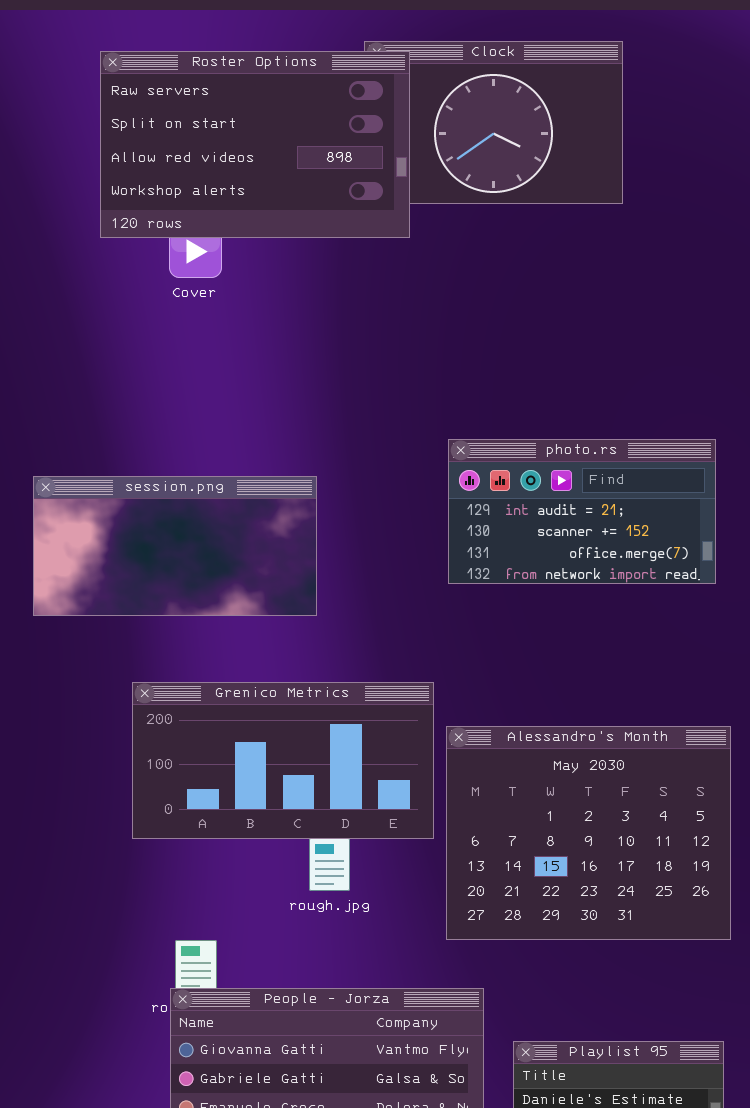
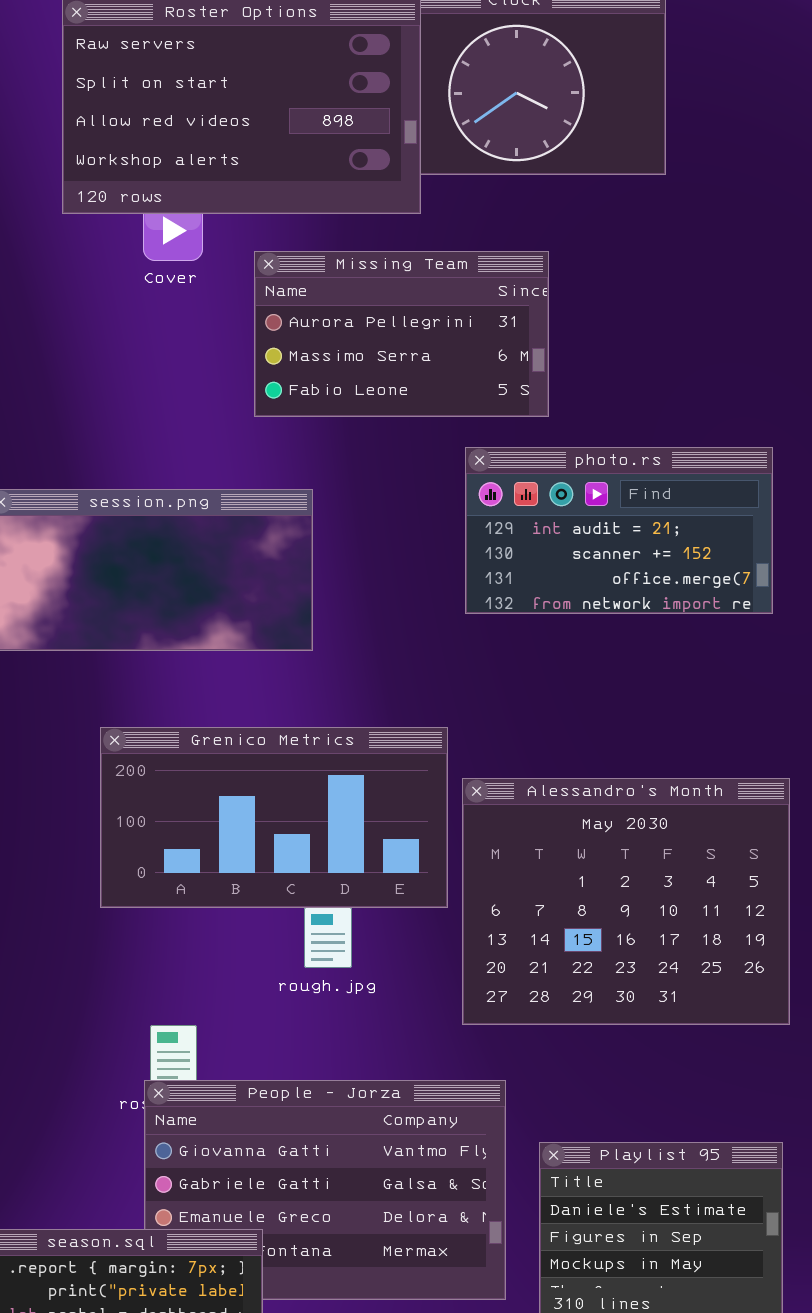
Missing Team: none -> [254,251,549,417], opened

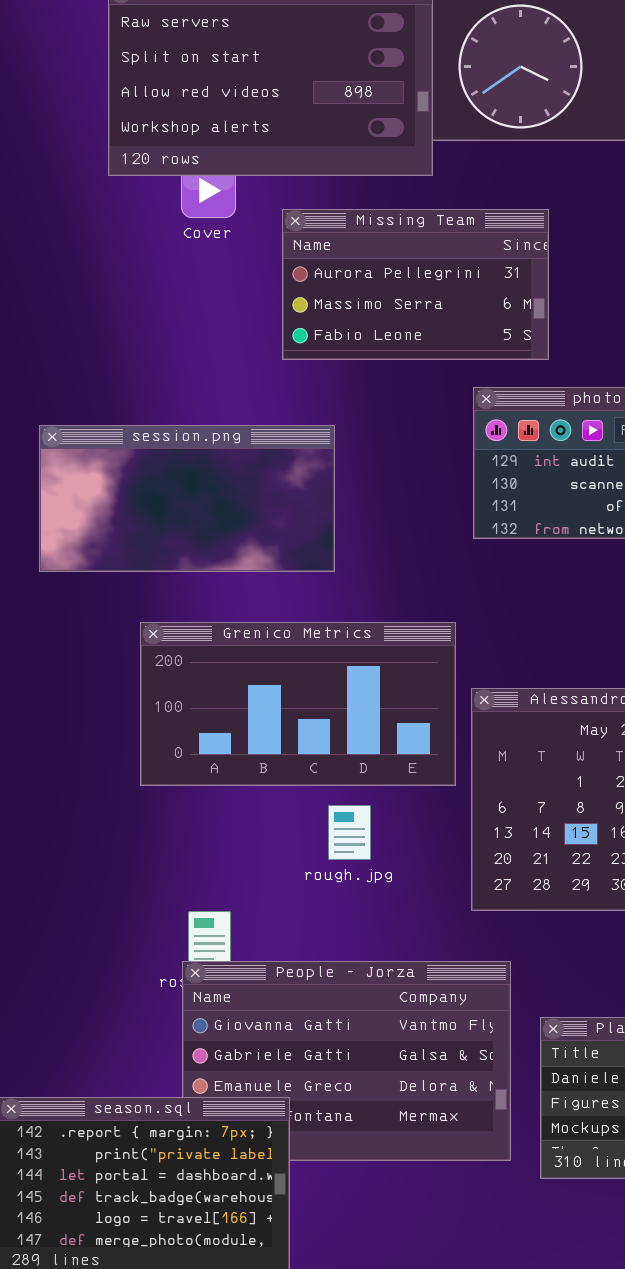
Grenico Metrics: [100,727,448,908] -> [140,622,456,786], moved

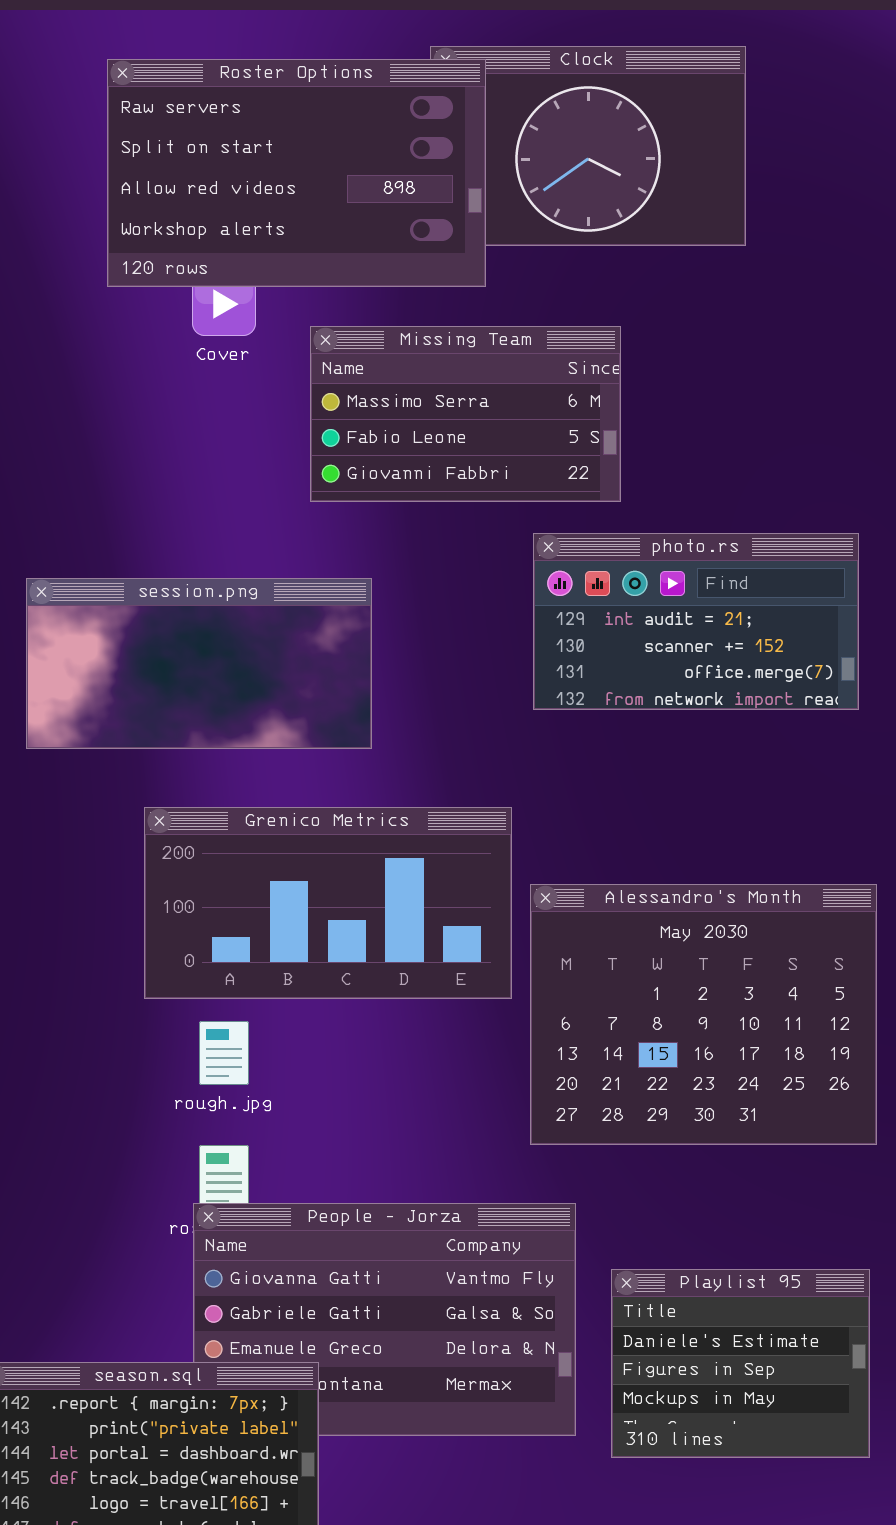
Missing Team: [282,209,549,360] -> [310,326,621,502], scrolled down 1 row
rough.jpg: [328,805,371,860] -> [199,1021,249,1085], moved

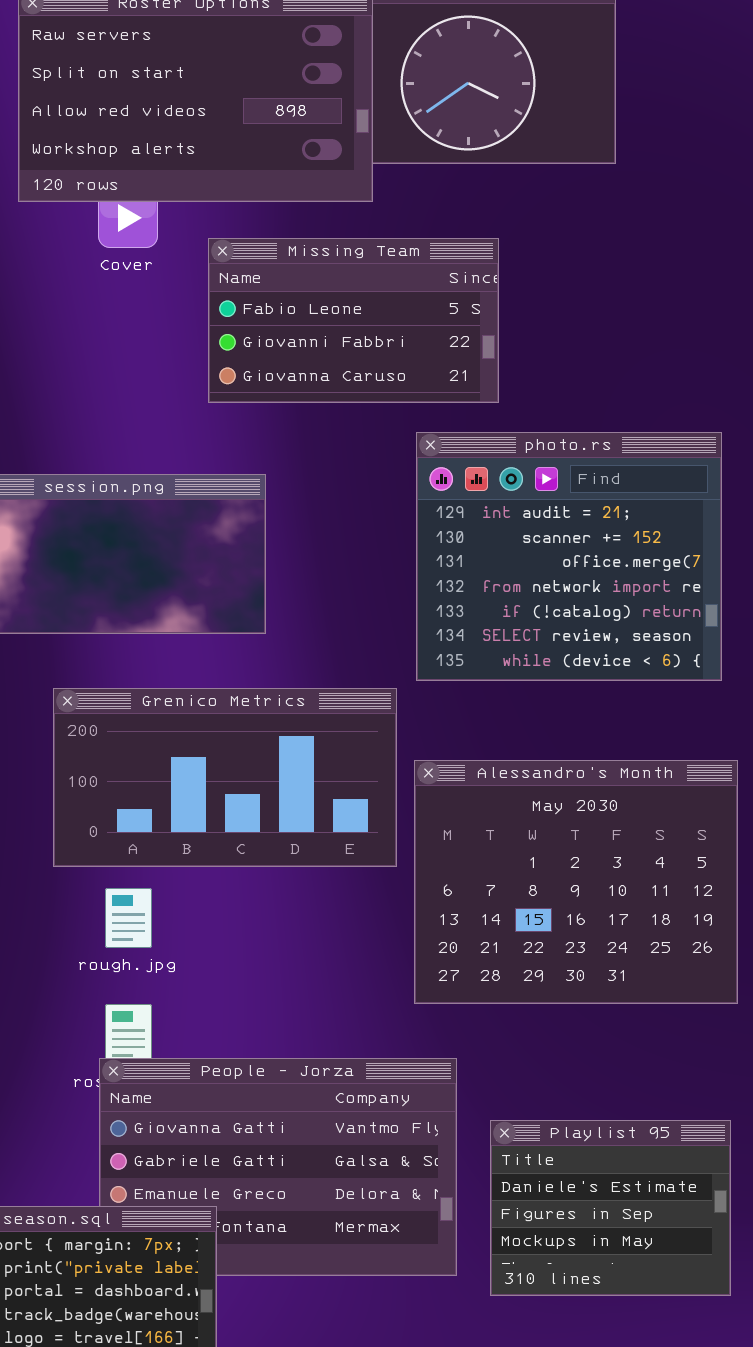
Missing Team: [310,326,621,502] -> [208,238,499,403], scrolled down 1 row
photo.rs: [533,533,859,710] -> [416,432,722,681], resized

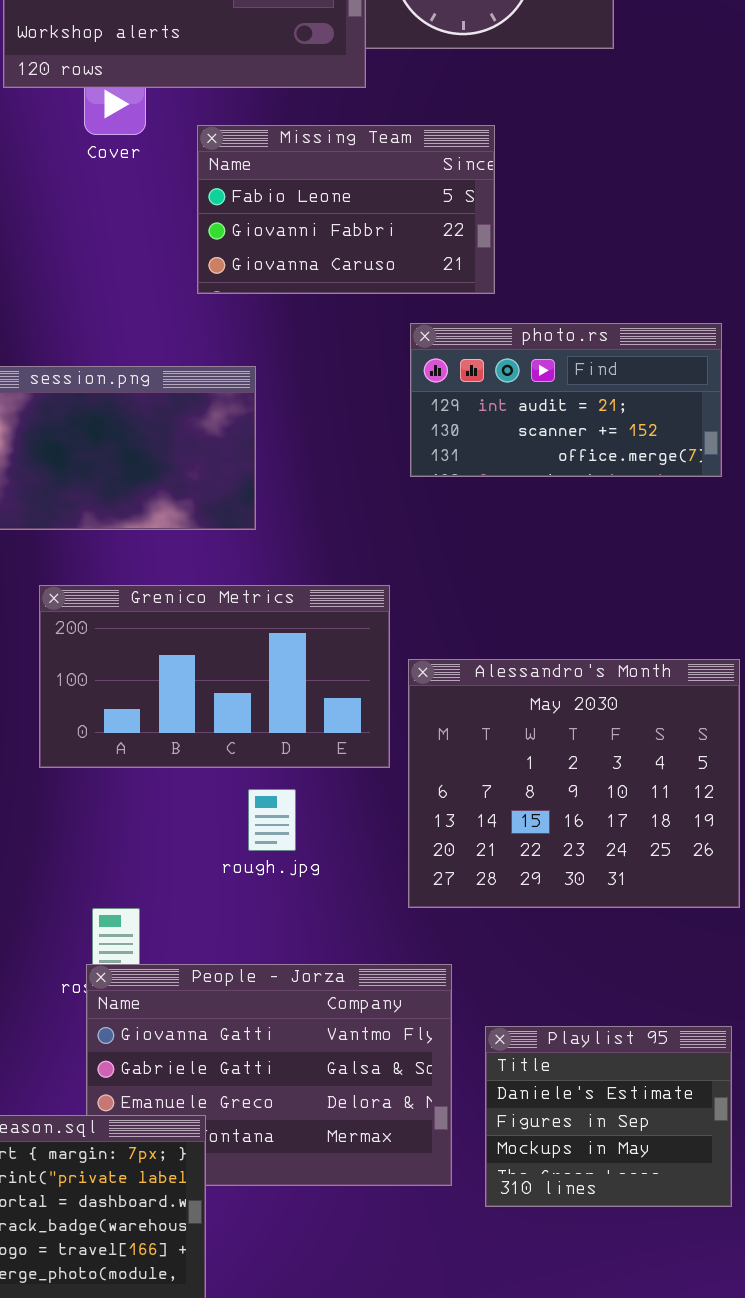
photo.rs: [416,432,722,681] -> [410,323,722,477], resized
rough.jpg: [105,888,152,948] -> [248,789,296,851], moved

